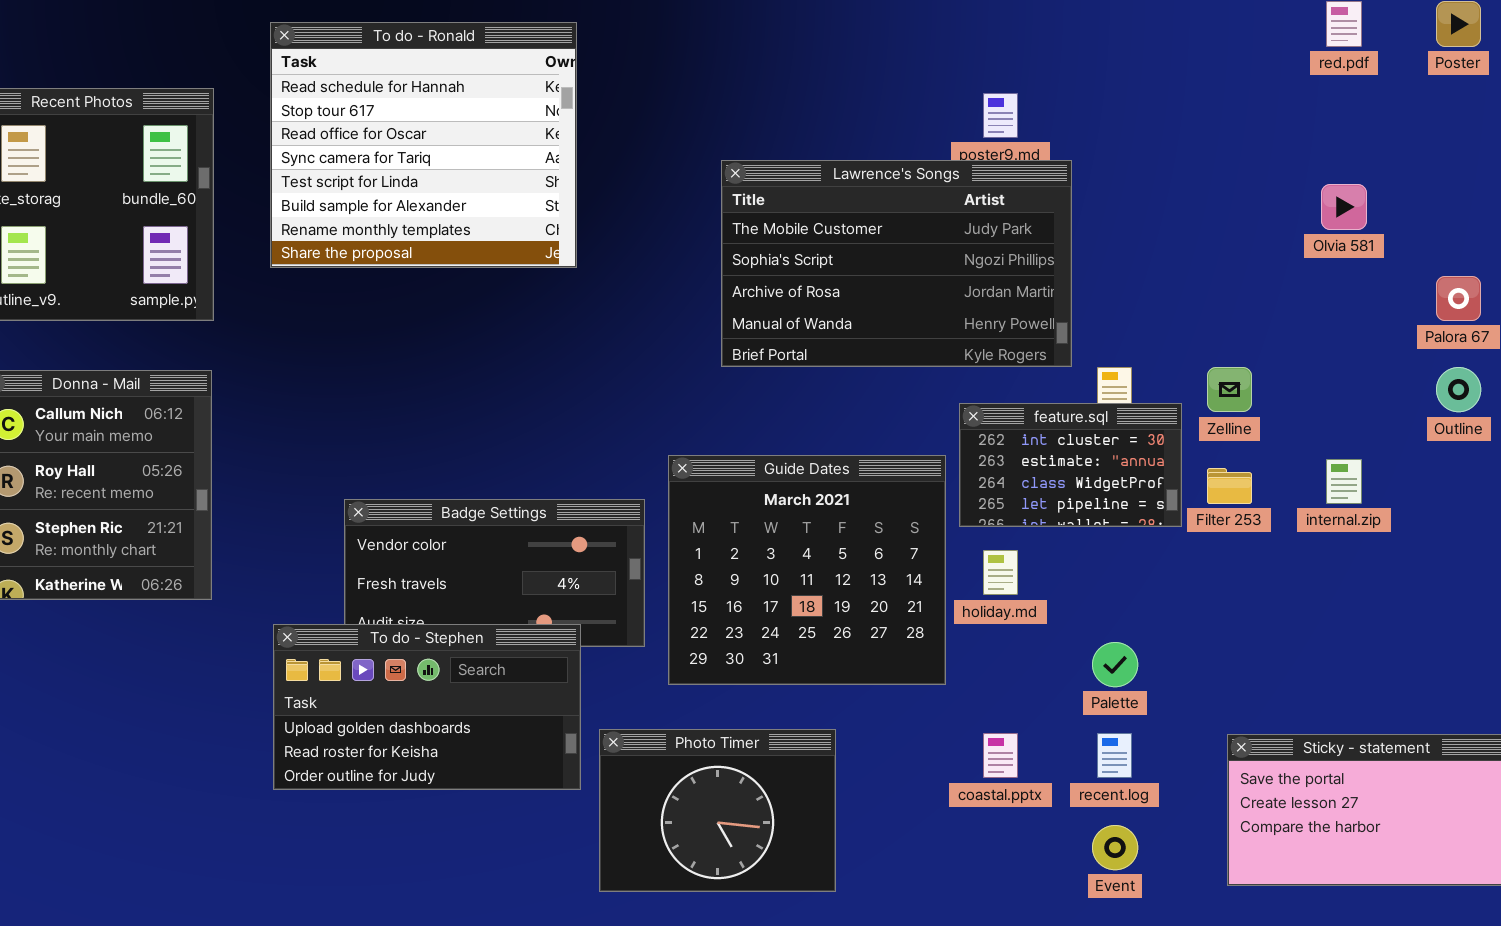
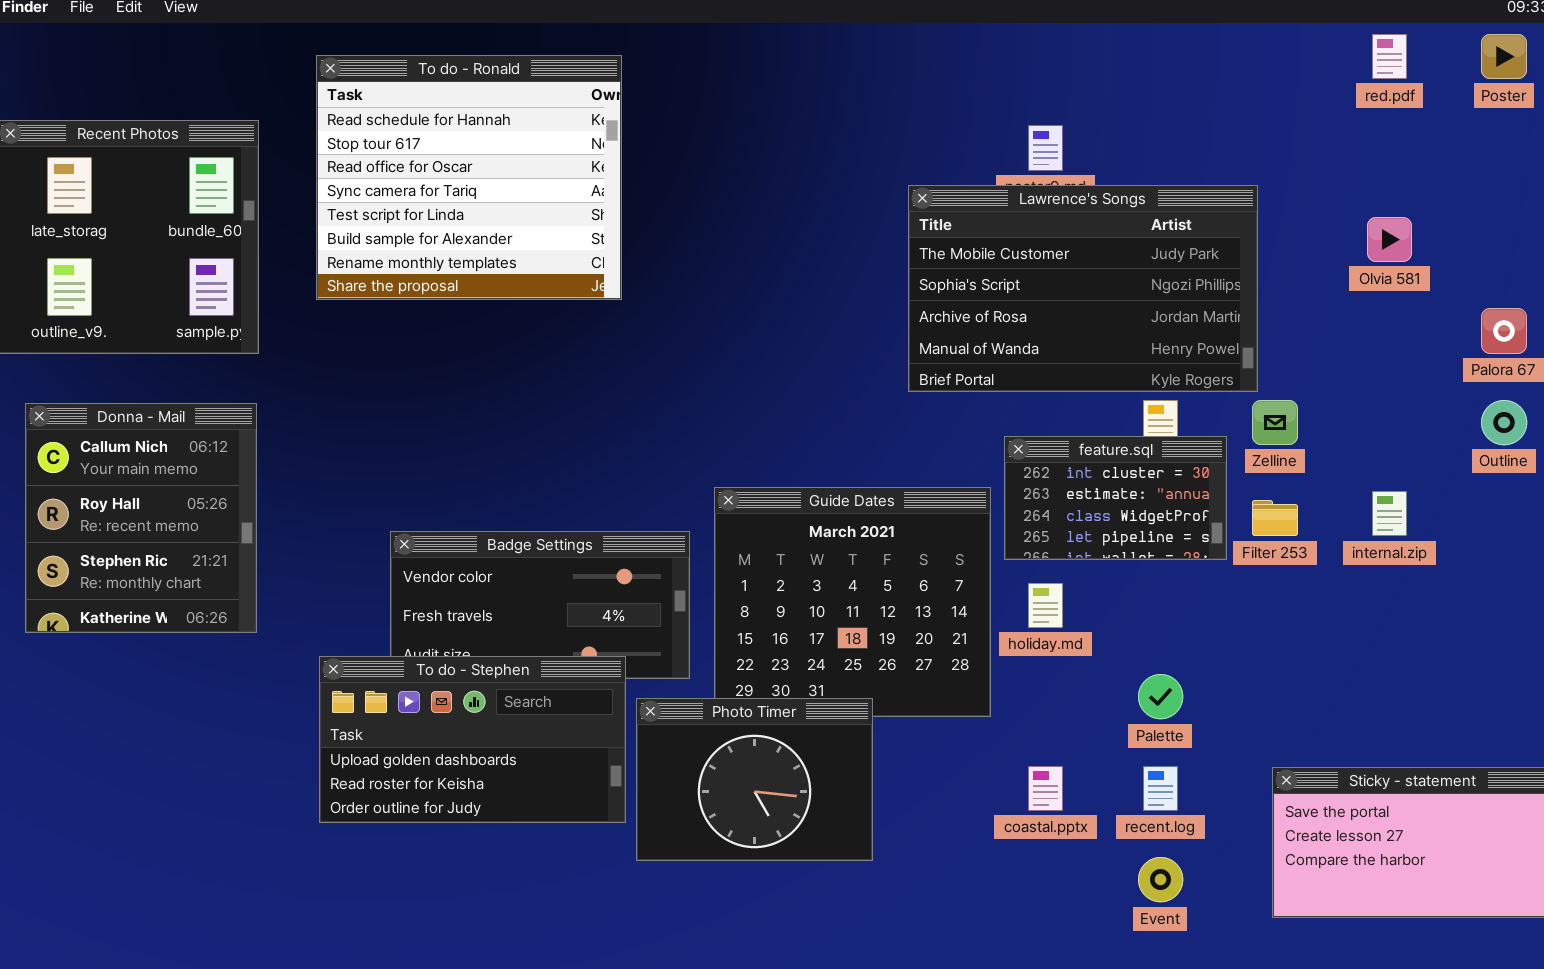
Lawrence's Songs: [721,160,1072,367] -> [908,185,1258,392], moved
Photo Timer: [599,729,836,892] -> [636,698,873,861], moved

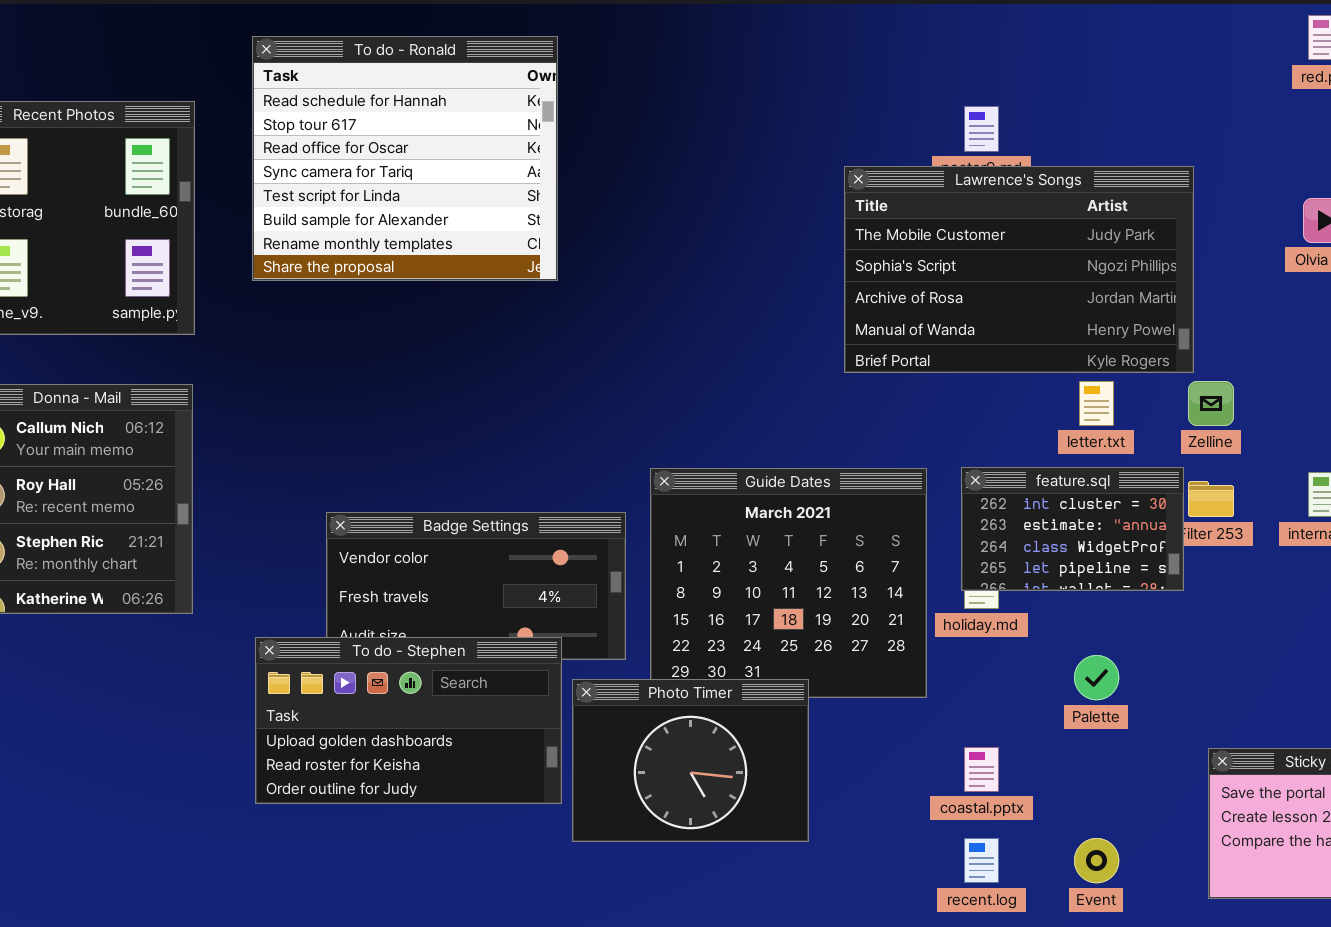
feature.sql: [1004,436,1227,560] -> [961,467,1184,591], moved
recent.log: [1143,766,1178,811] -> [964,838,999,883], moved

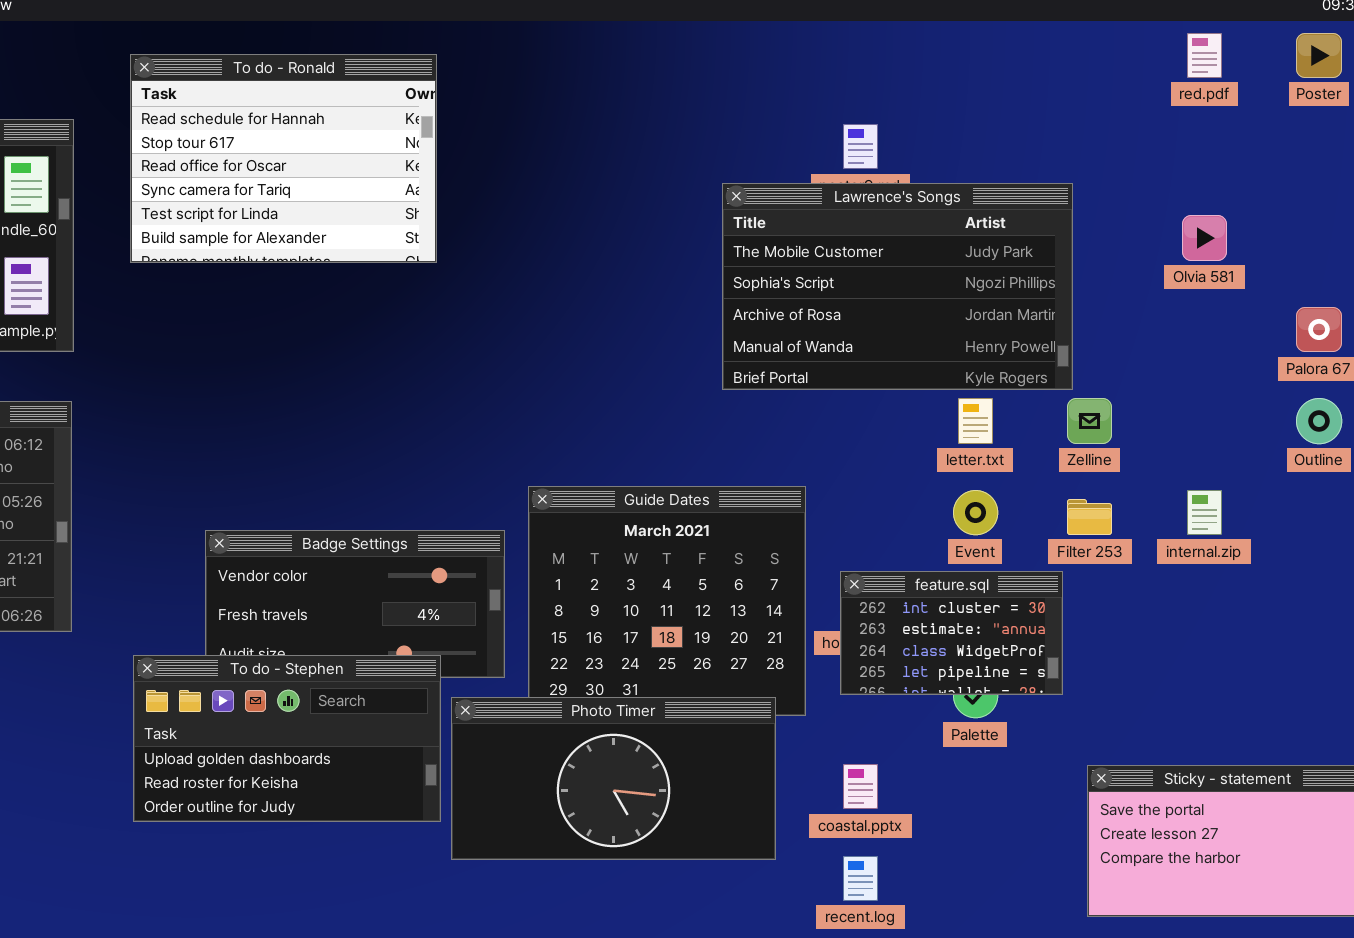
To do - Ronald: [252,36,558,281] -> [130,54,437,263], resized
feature.sql: [961,467,1184,591] -> [840,571,1063,695], moved
Photo Timer: [572,679,809,842] -> [451,697,776,860], resized
Event: [1074,838,1119,883] -> [953,490,998,535], moved

